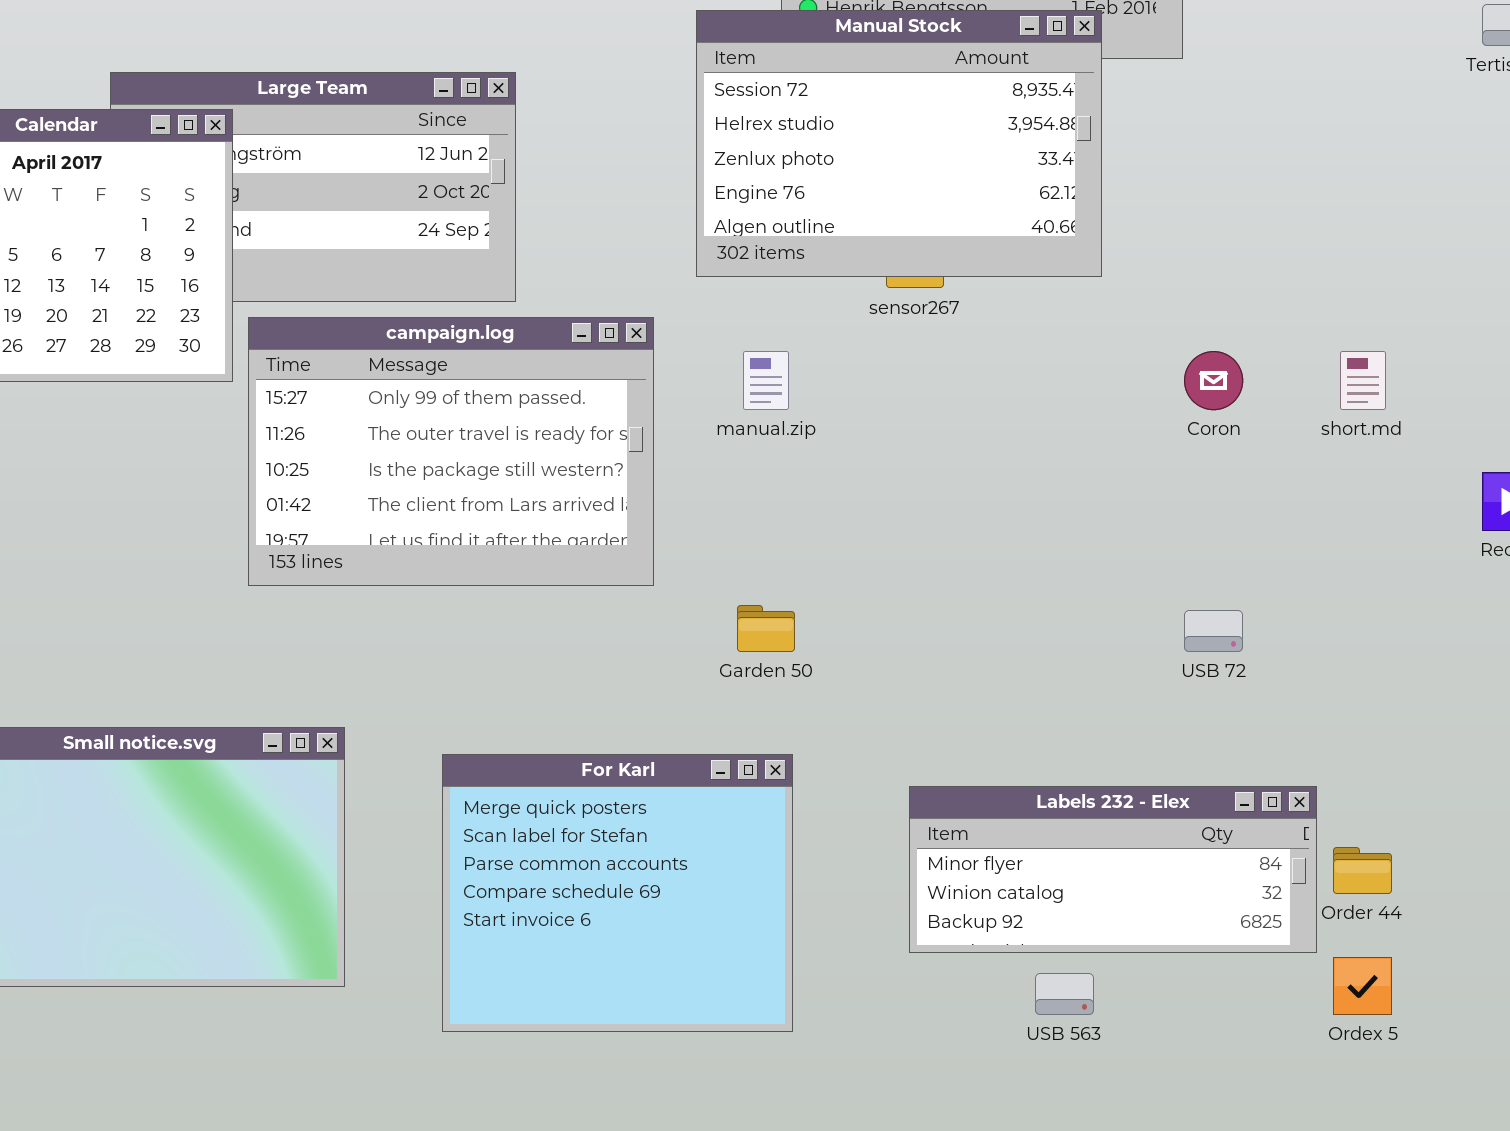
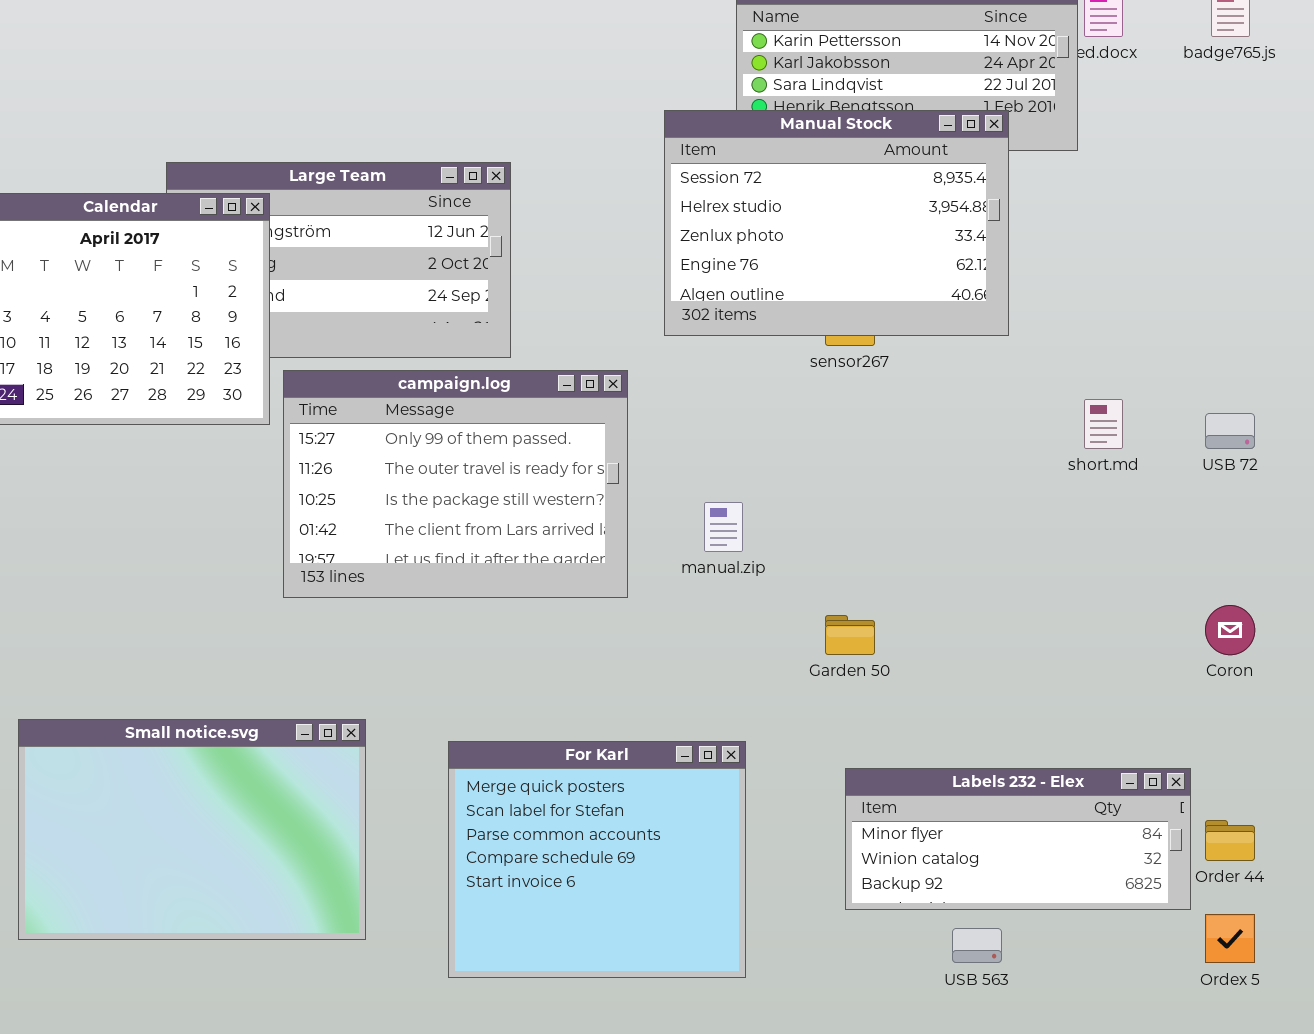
manual.zip: [743,351,789,410] -> [704,502,743,552], moved
Coron: [1184,351,1243,410] -> [1205,605,1255,655], moved
short.md: [1340,351,1386,410] -> [1084,399,1123,449], moved
Garden 50: [737,605,795,652] -> [825,615,875,655], moved
USB 72: [1184,610,1243,652] -> [1205,413,1255,449], moved

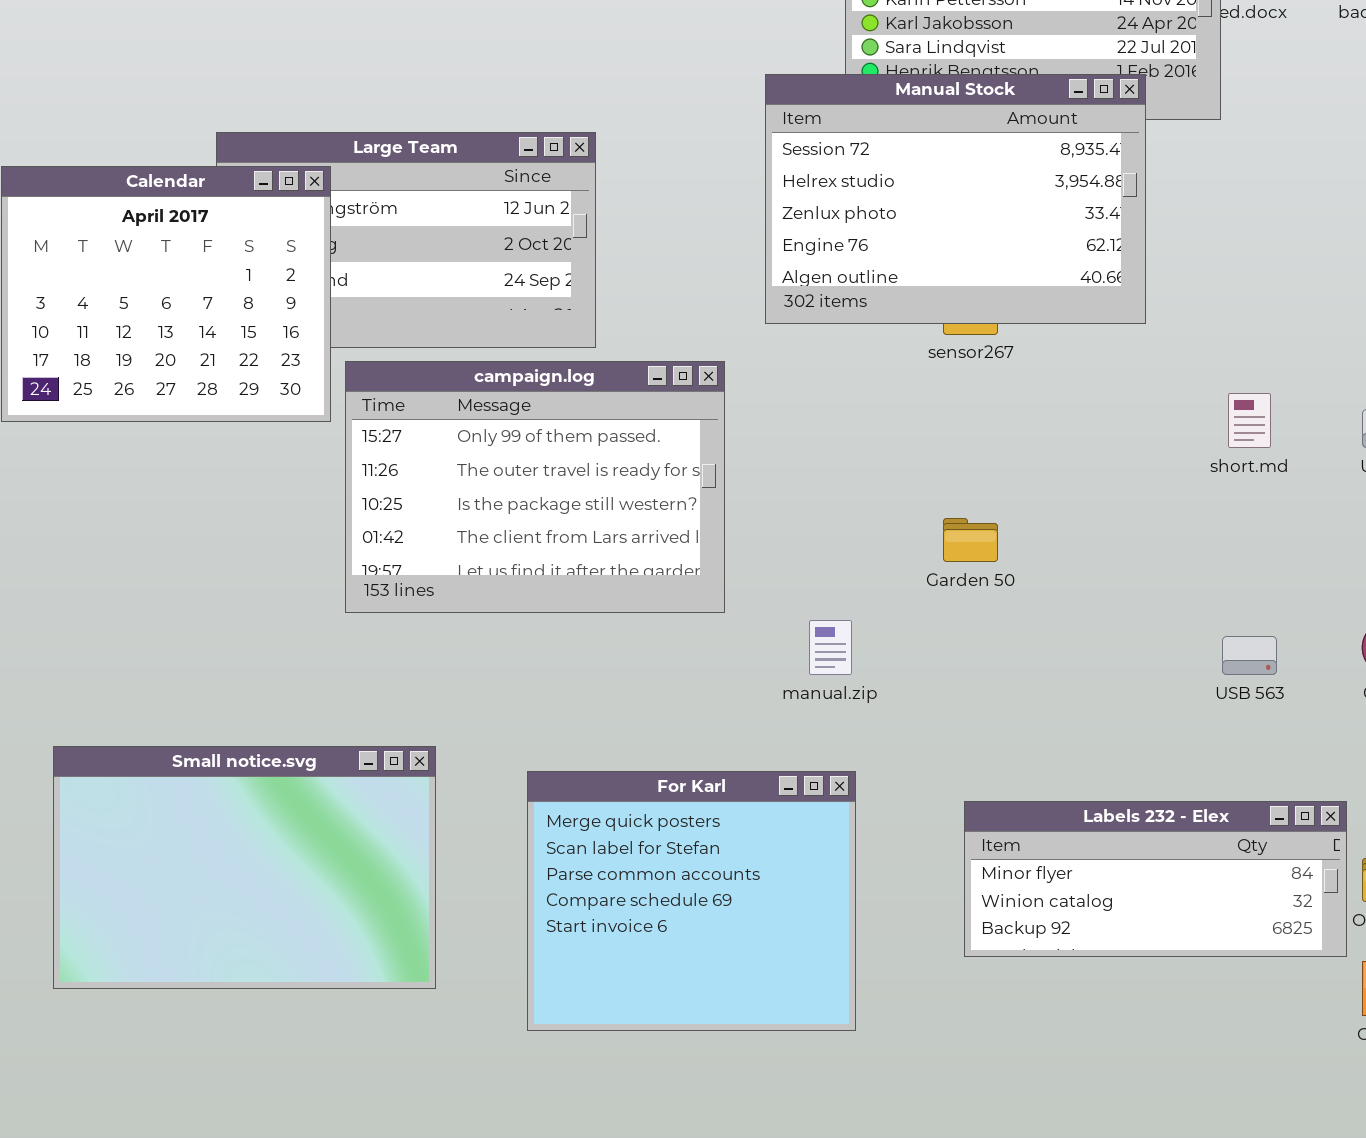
manual.zip: [704,502,743,552] -> [809,620,852,675], moved
Garden 50: [825,615,875,655] -> [943,518,998,562], moved
USB 563: [952,928,1002,963] -> [1222,636,1277,675], moved

